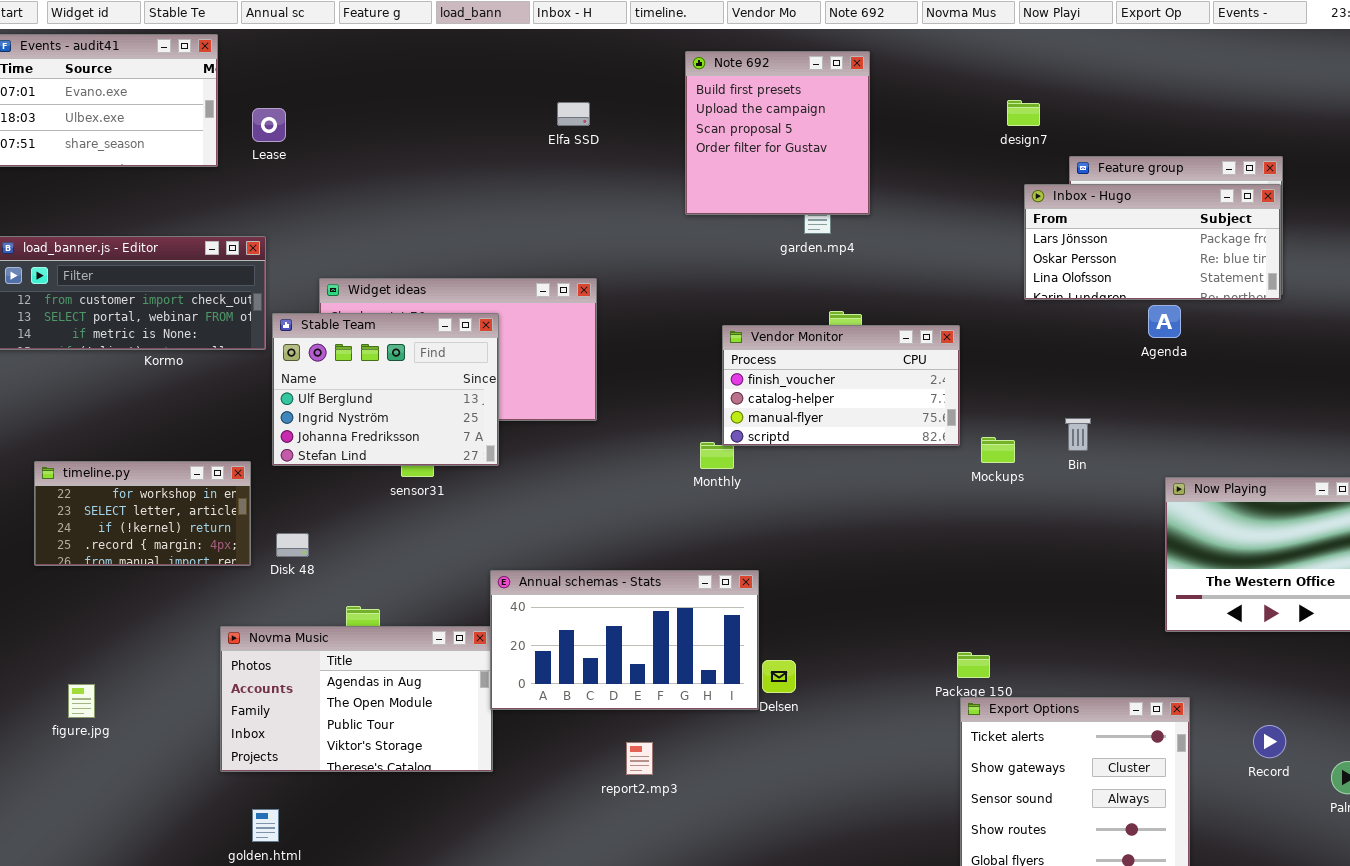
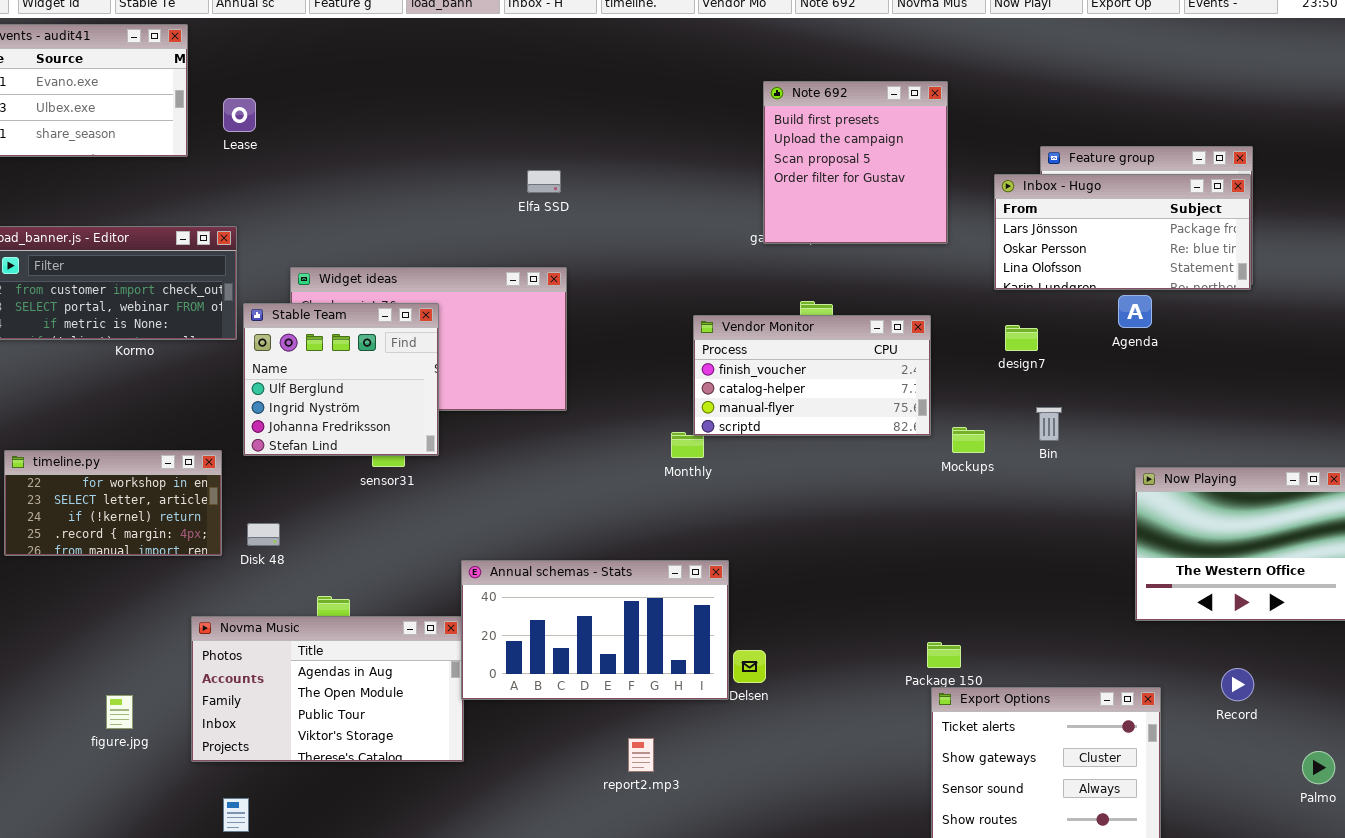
Note 692: [685,51,870,215] -> [763,81,948,244], moved
design7: [1007,100,1040,126] -> [1005,325,1038,351], moved
Elfa SSD: [557,102,590,126] -> [527,170,561,193], moved
Stable Team: [272,313,499,466] -> [243,303,439,456], resized
figure.jpg: [68,684,95,718] -> [106,695,133,729], moved
Record: [1253,725,1286,758] -> [1221,668,1254,701], moved
report2.mp3: [626,742,653,775] -> [628,738,654,772], moved

